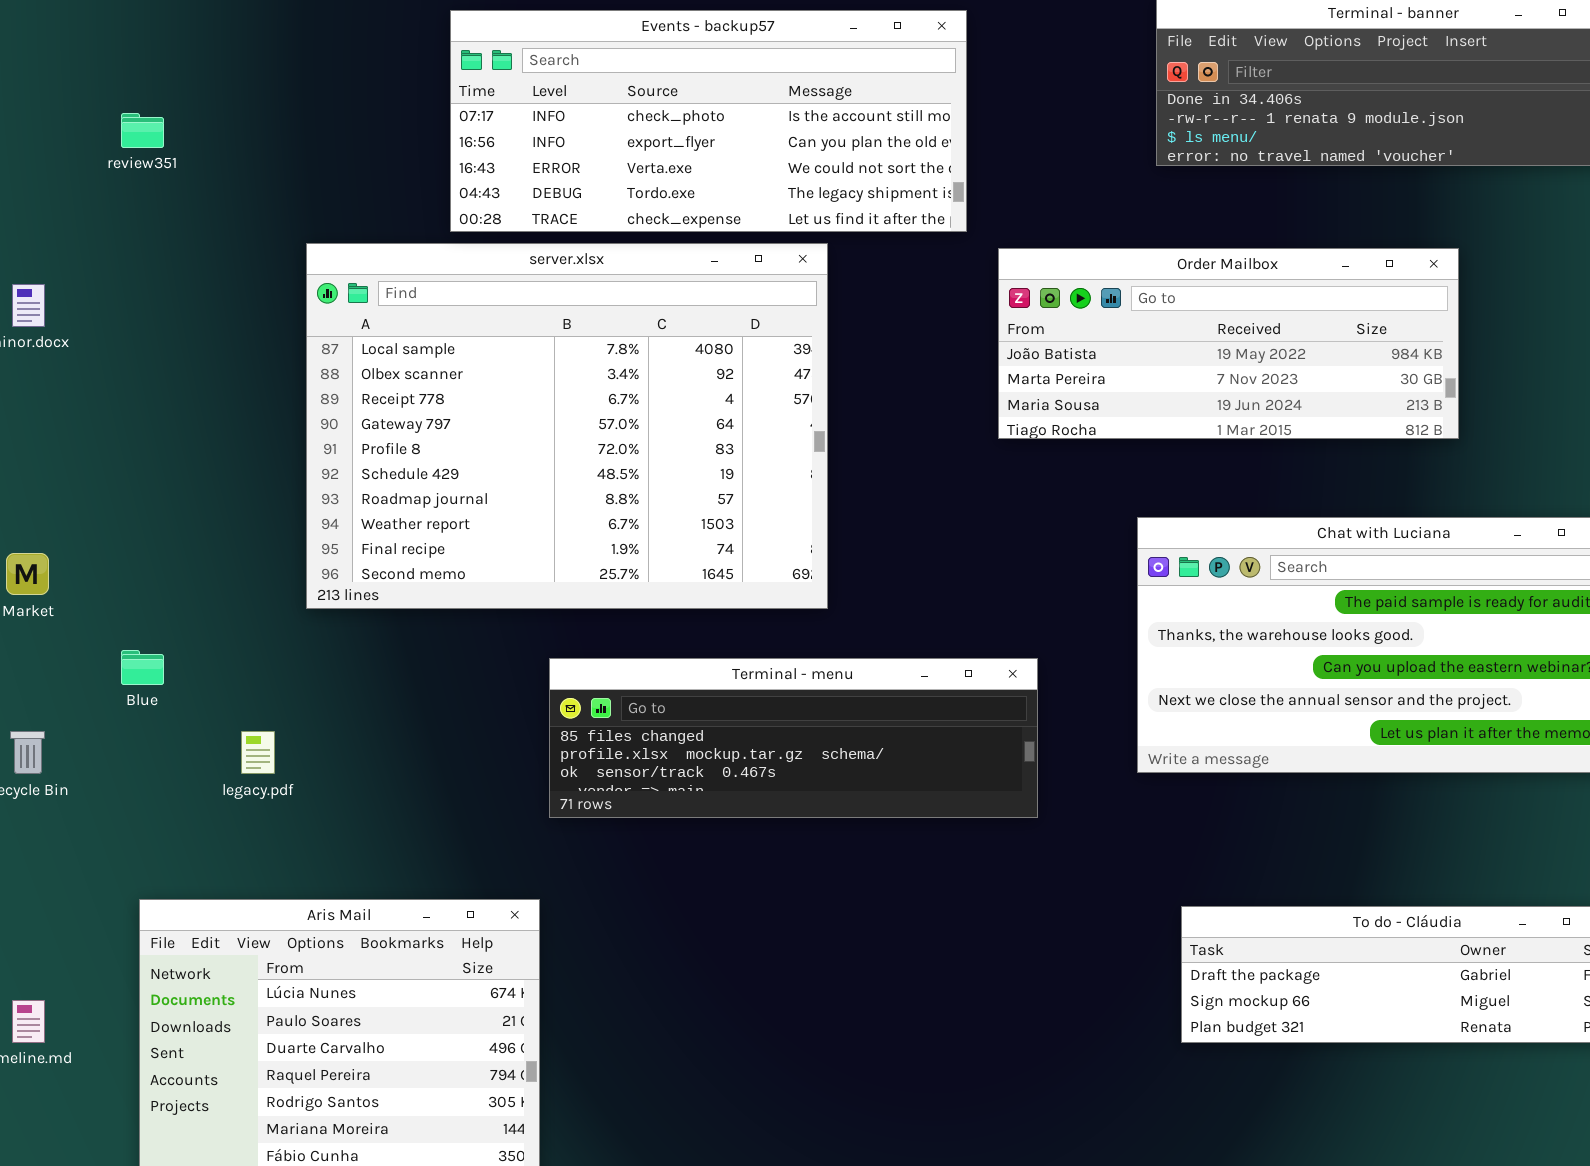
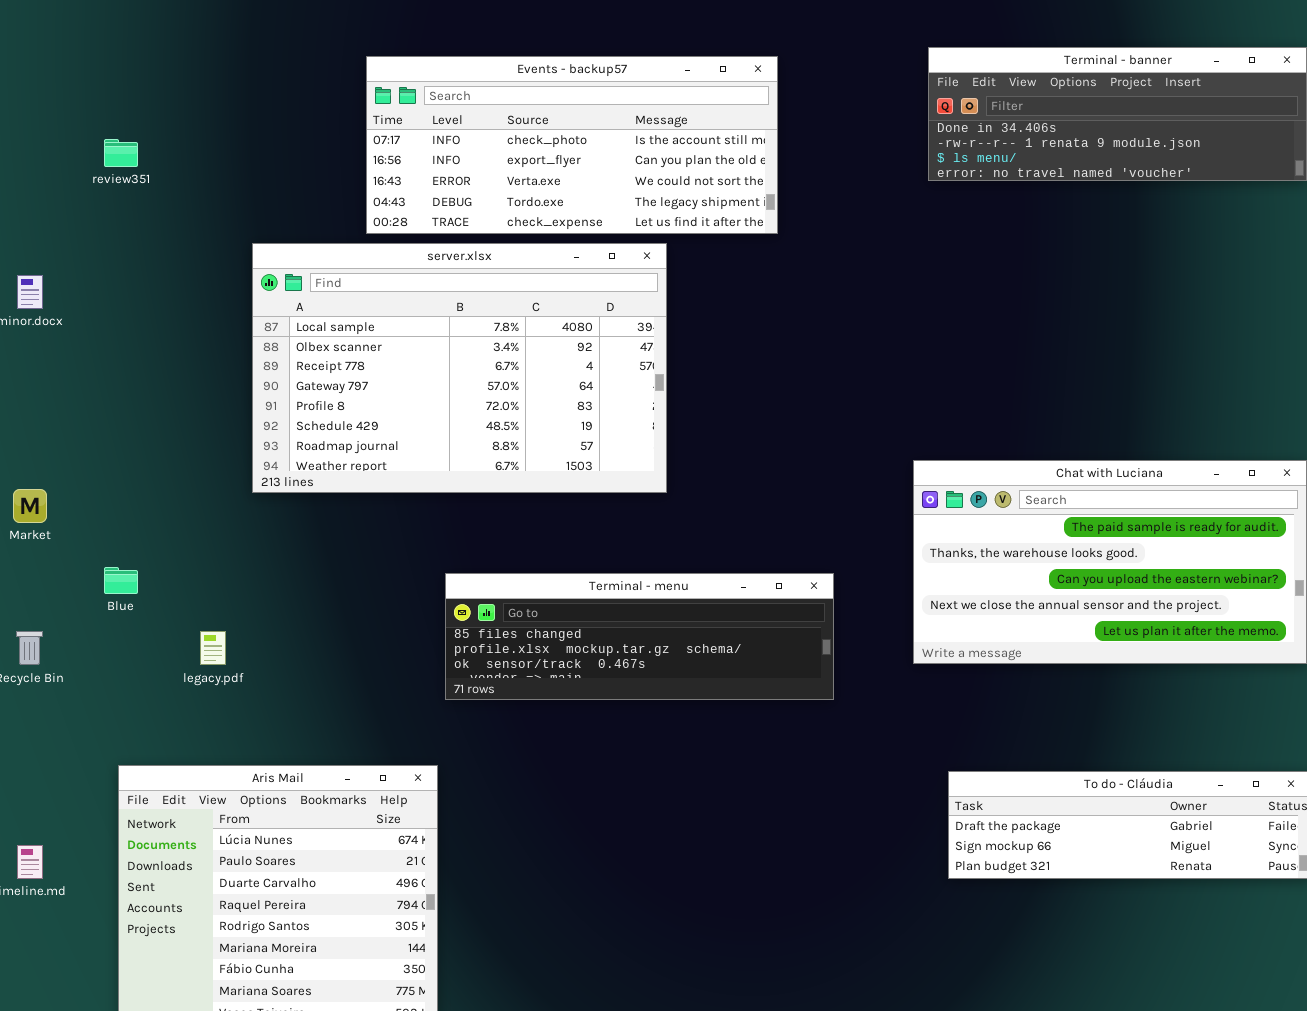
server.xlsx: [306,243,828,609] -> [252,243,667,493], resized
Order Mailbox: [998,248,1459,439] -> none, closed

